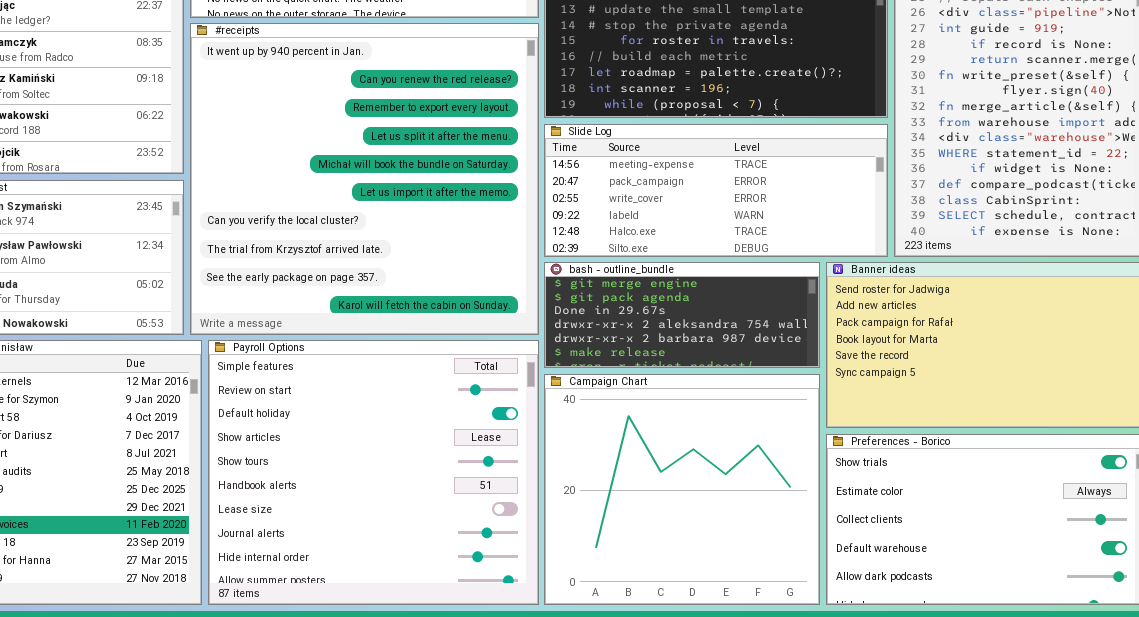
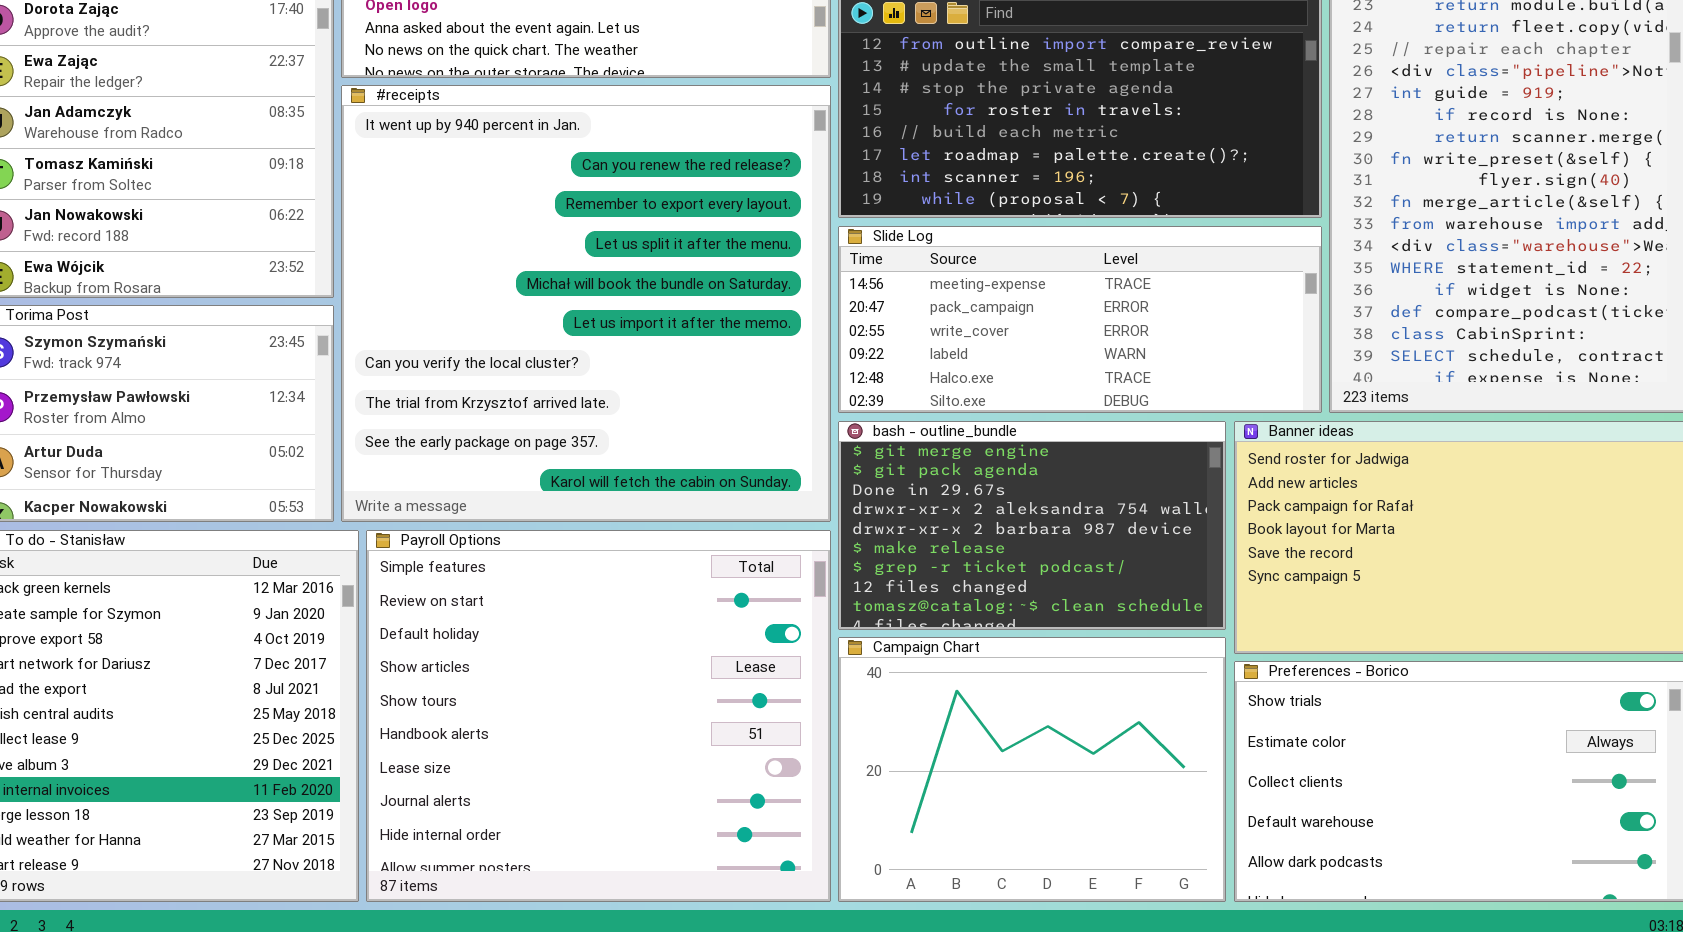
bash - outline_bundle: [544,262,820,368] -> [838,421,1226,630], resized
Campaign Chart: [544,374,820,605] -> [838,637,1226,902], resized

